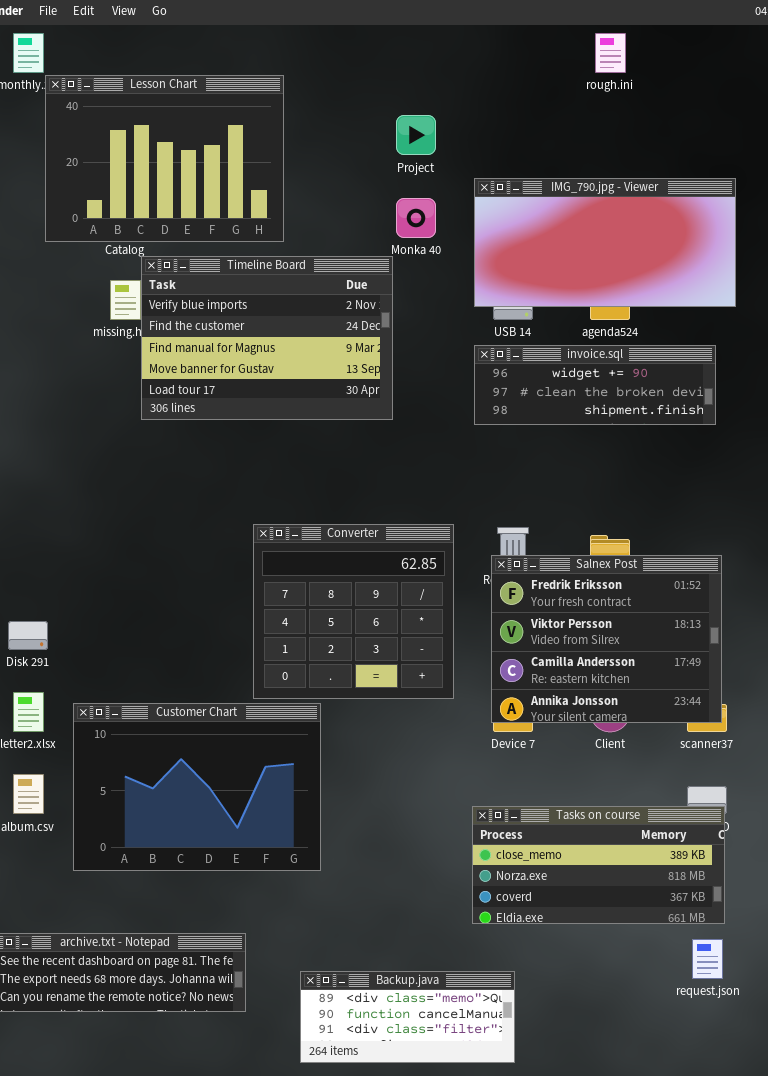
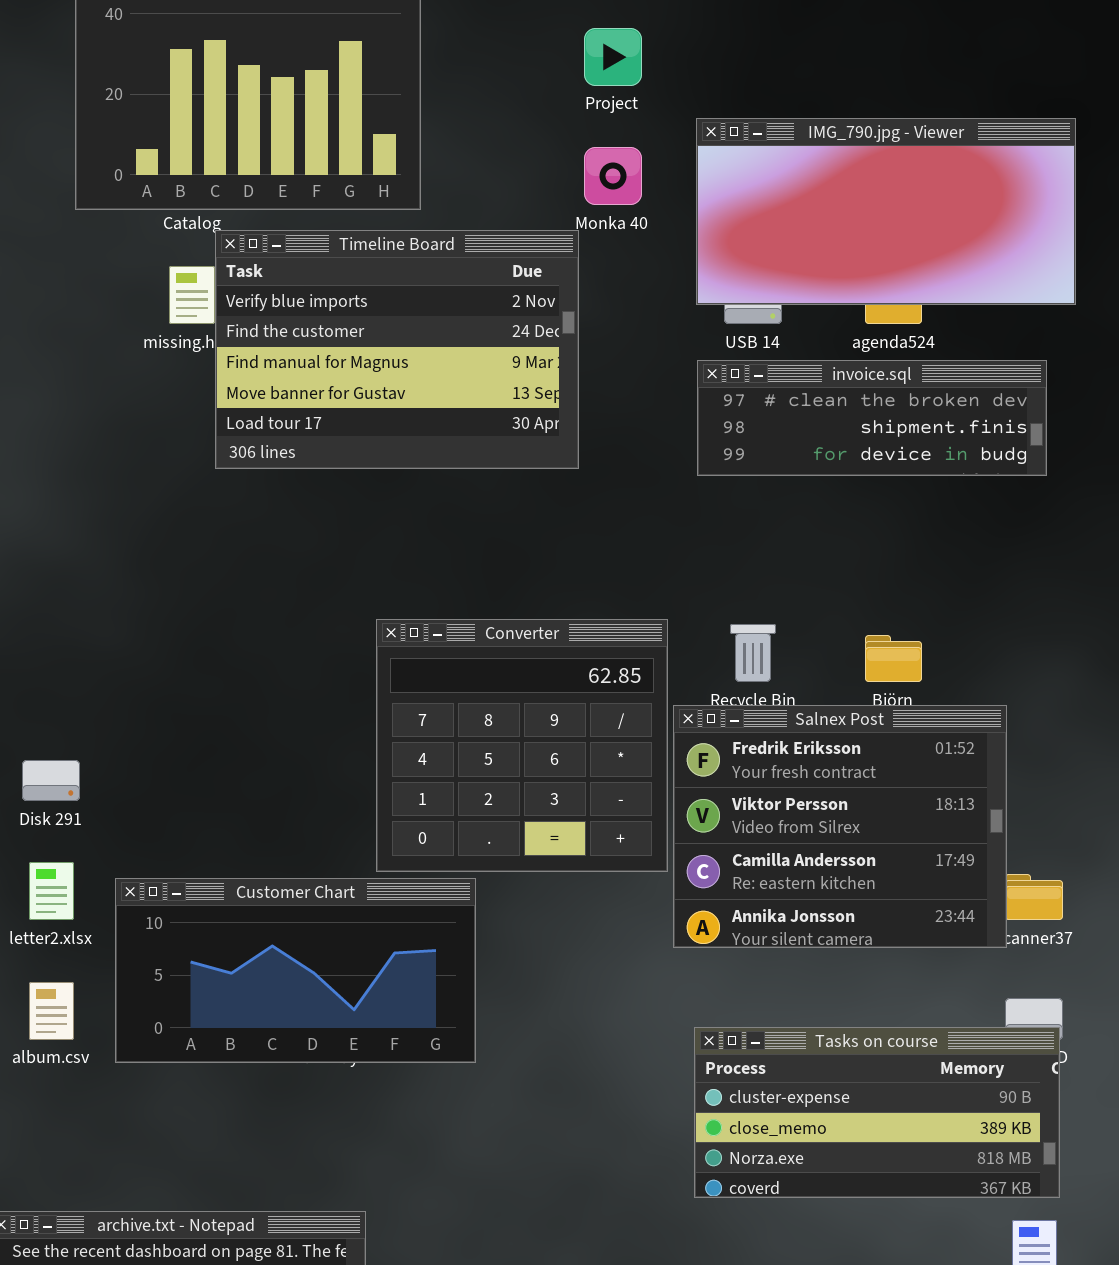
invoice.sql: [474,345,716,425] -> [697,360,1047,476], scrolled down 1 row
Salnex Post: [491,555,722,723] -> [673,705,1007,948], moved
Customer Chart: [73,703,321,871] -> [115,878,476,1063], resized
Tasks on course: [472,806,725,924] -> [694,1027,1060,1198], scrolled up 1 row

